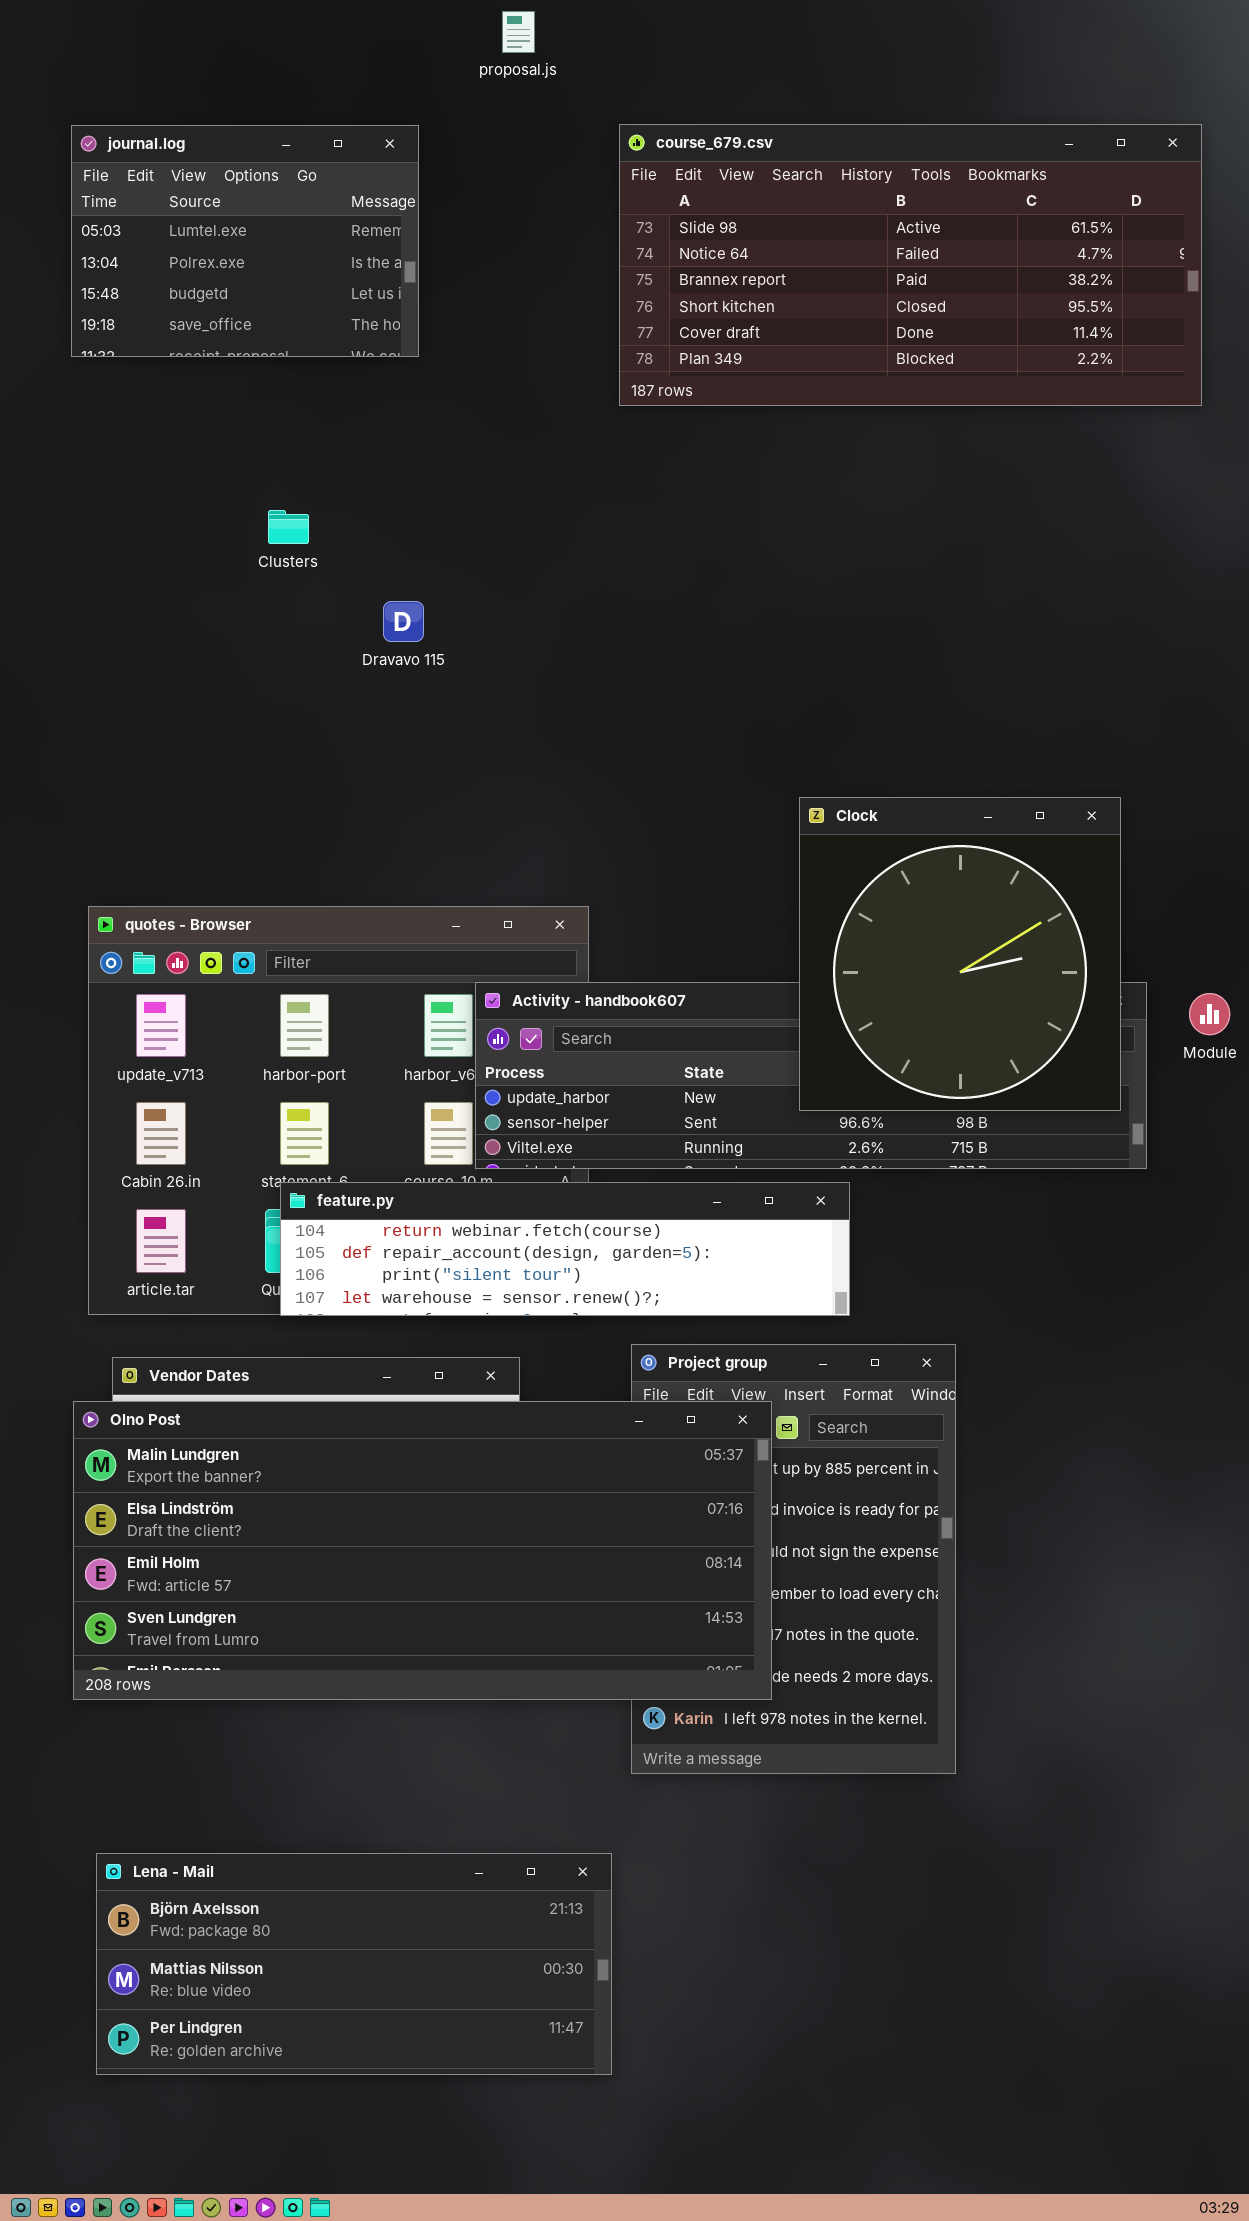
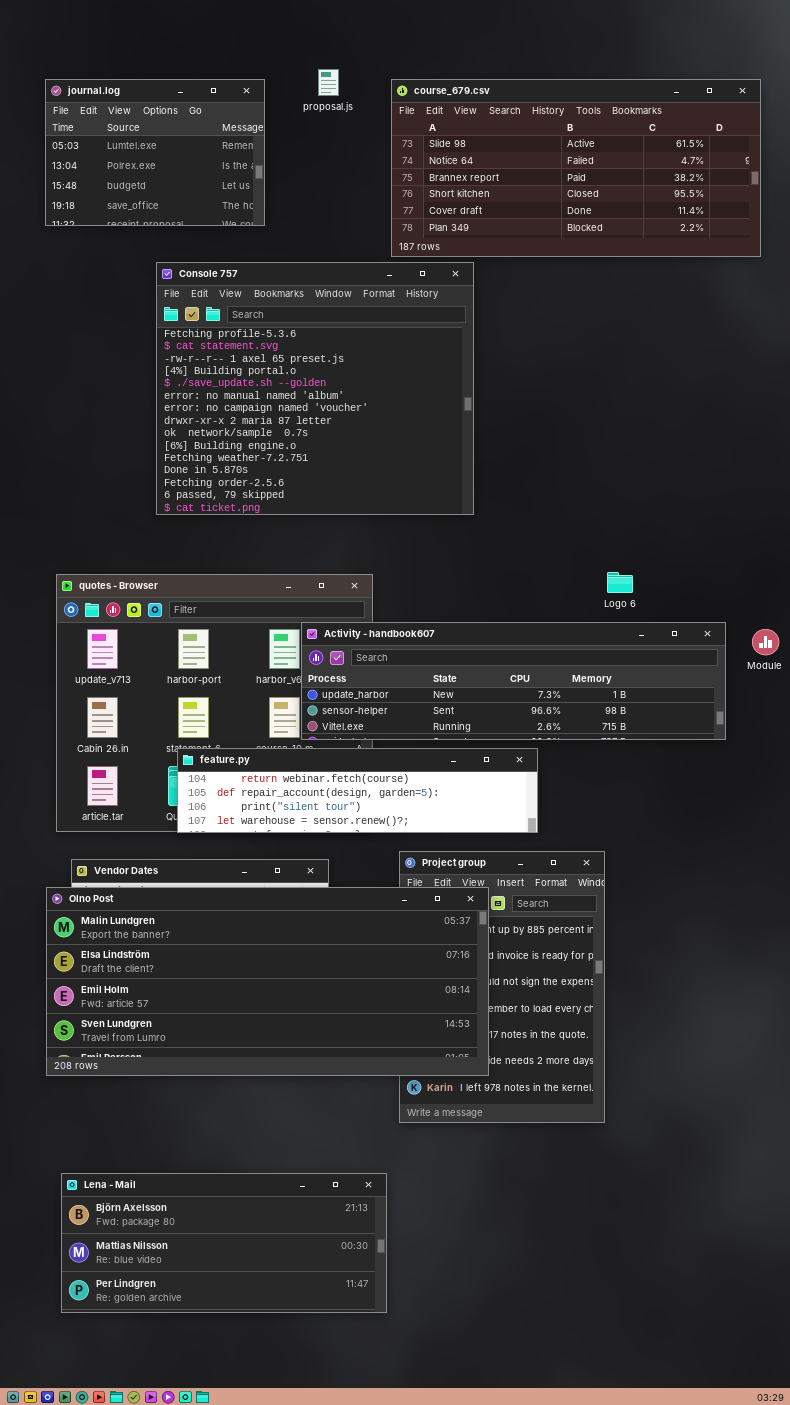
proposal.js: [502,11,535,53] -> [318,69,339,96], moved
Console 757: none -> [156,262,474,515], opened
Clock: [799,797,1121,1111] -> none, closed

